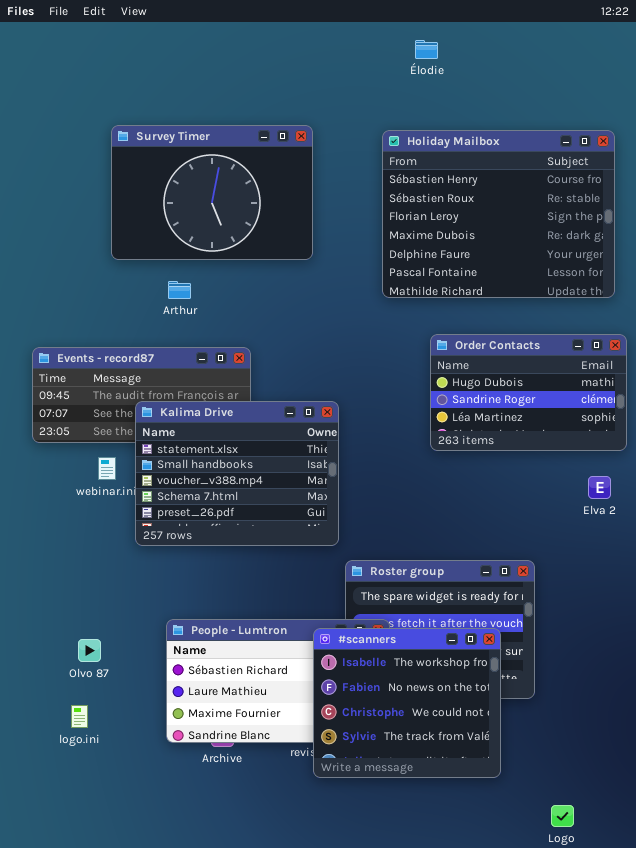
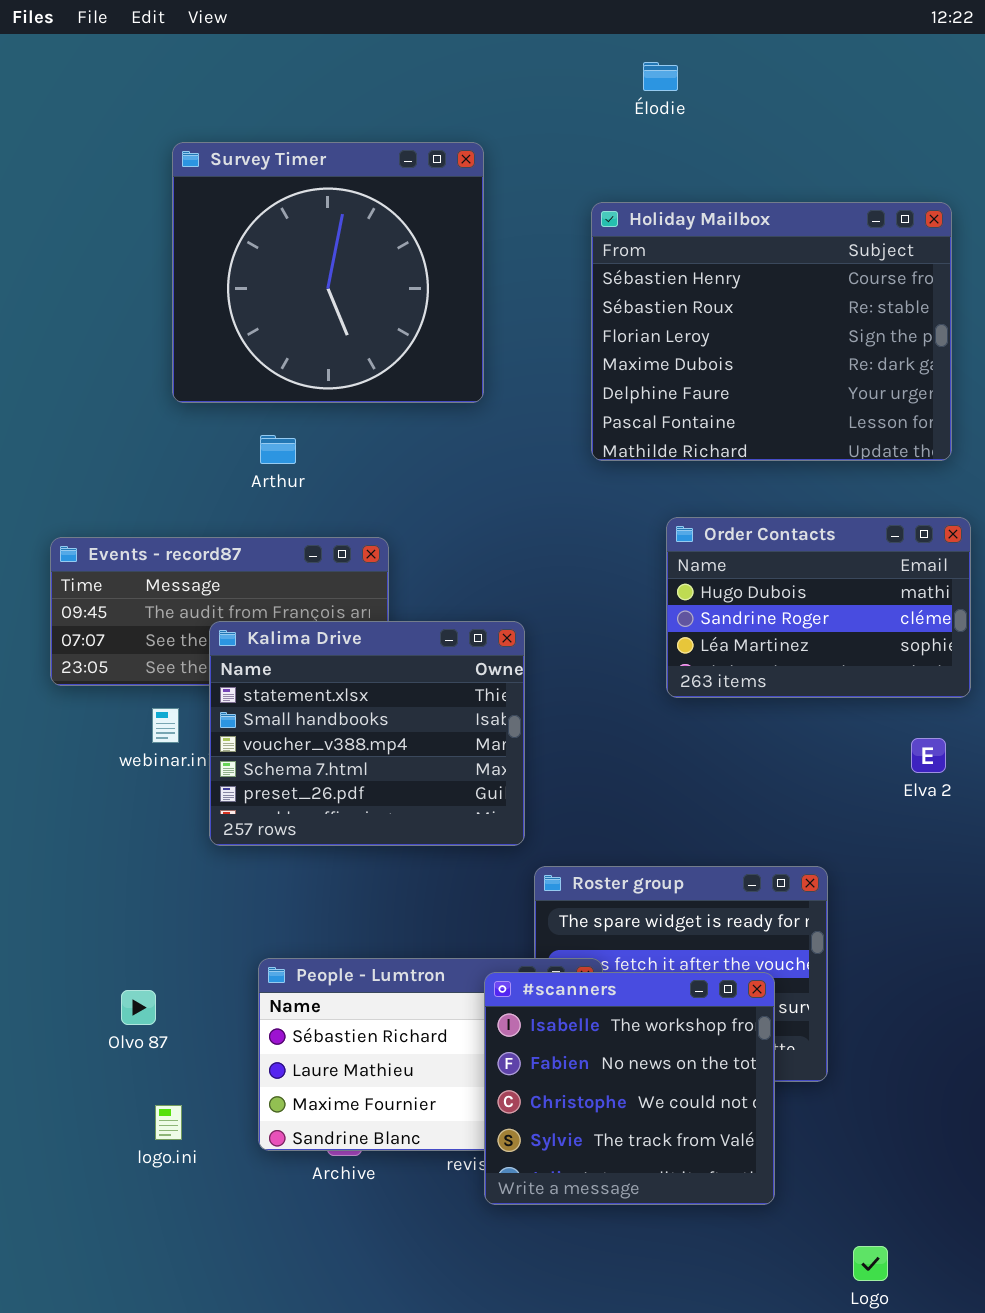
Survey Timer: [111,125,313,260] -> [172,142,484,403], resized
logo.ini: [71,705,88,728] -> [155,1105,182,1140], moved

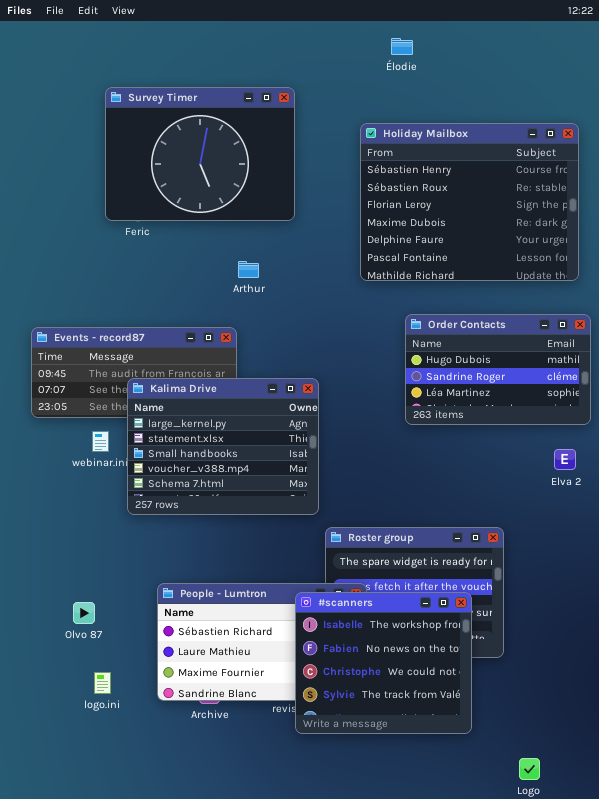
Survey Timer: [172,142,484,403] -> [105,87,295,221], resized
Arthur: [260,435,296,464] -> [238,261,259,278], moved
Kalima Drive: [209,621,525,846] -> [127,378,319,515], scrolled up 1 row

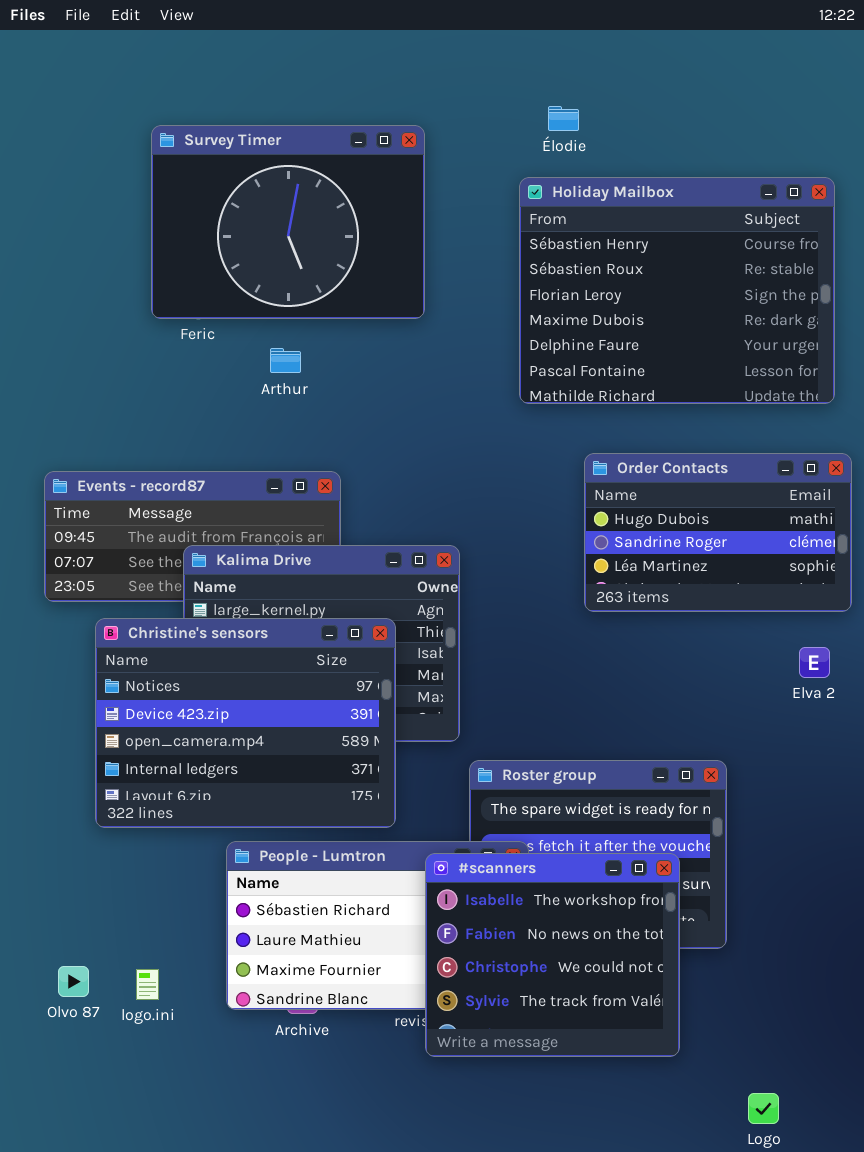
Élodie: [391,38,413,55] -> [548,106,579,131], moved
Arthur: [238,261,259,278] -> [270,348,301,373], moved
Christine's sensors: none -> [95,618,396,828], opened
Olvo 87: [73,602,95,624] -> [58,966,89,997], moved

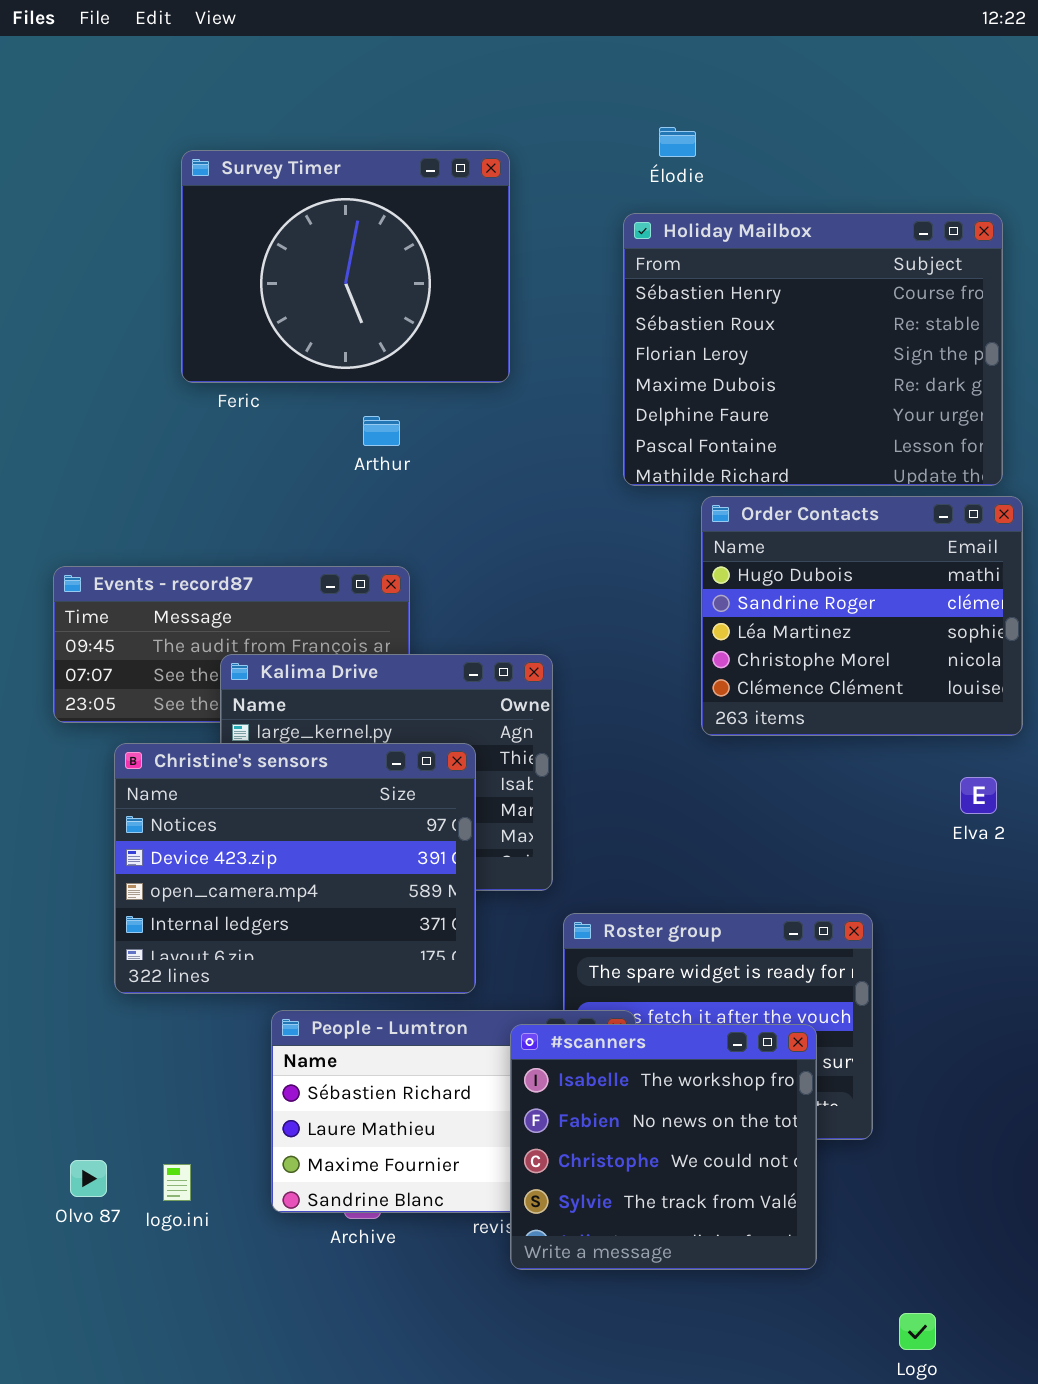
Arthur: [270,348,301,373] -> [363,416,400,446], moved
Order Contacts: [584,453,852,612] -> [701,496,1023,736], resized

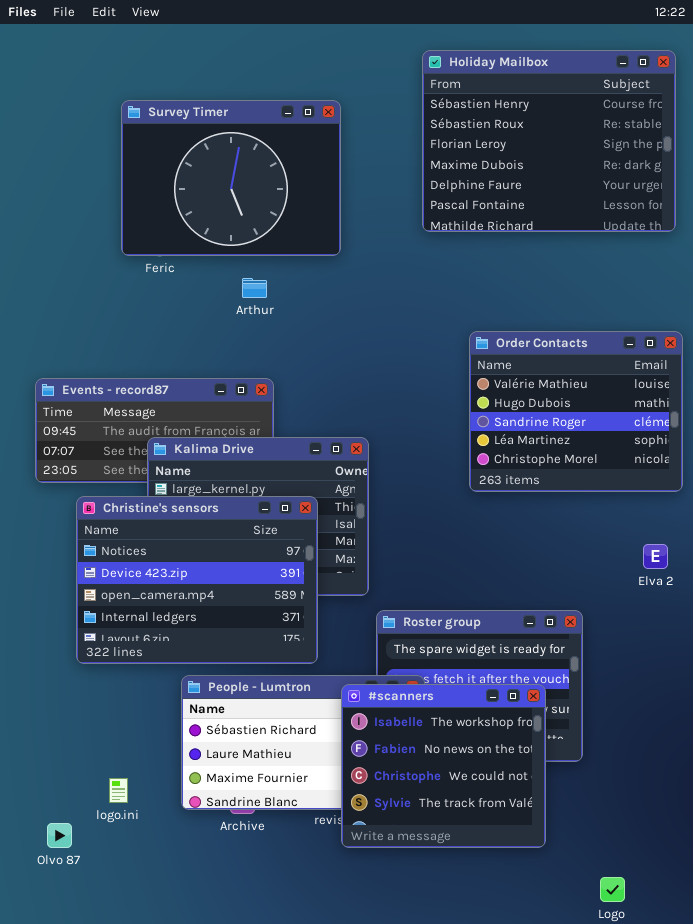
Holiday Mailbox: [623,213,1003,486] -> [422,50,676,232], moved
Order Contacts: [701,496,1023,736] -> [469,331,683,492], scrolled up 1 row
Elva 2: [960,777,997,814] -> [643,544,668,569], moved
Olvo 87: [70,1160,107,1197] -> [47,823,72,848], moved

